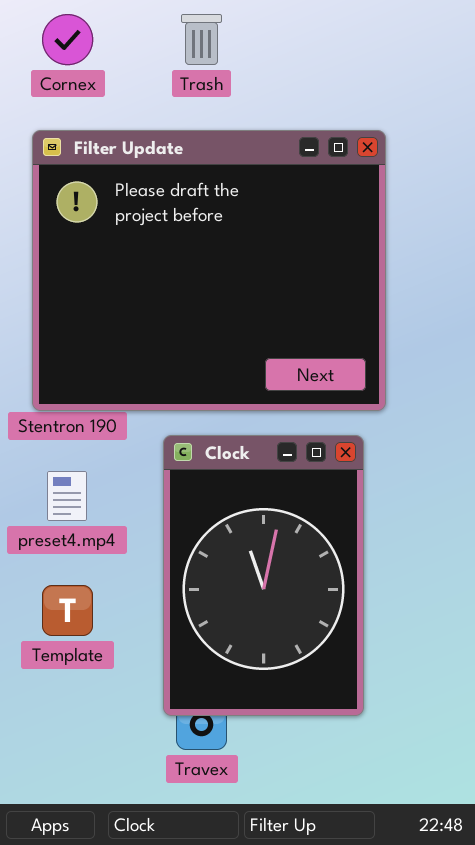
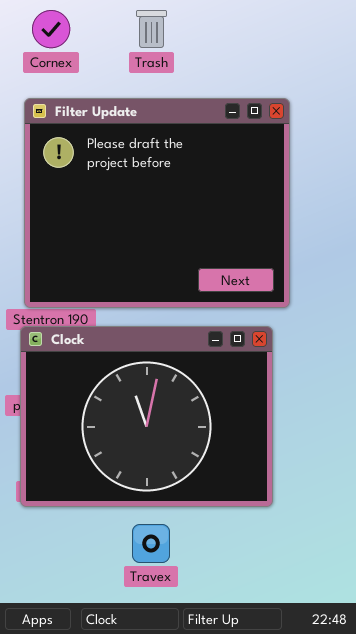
Clock: [163,435,364,716] -> [20,326,273,507], resized

